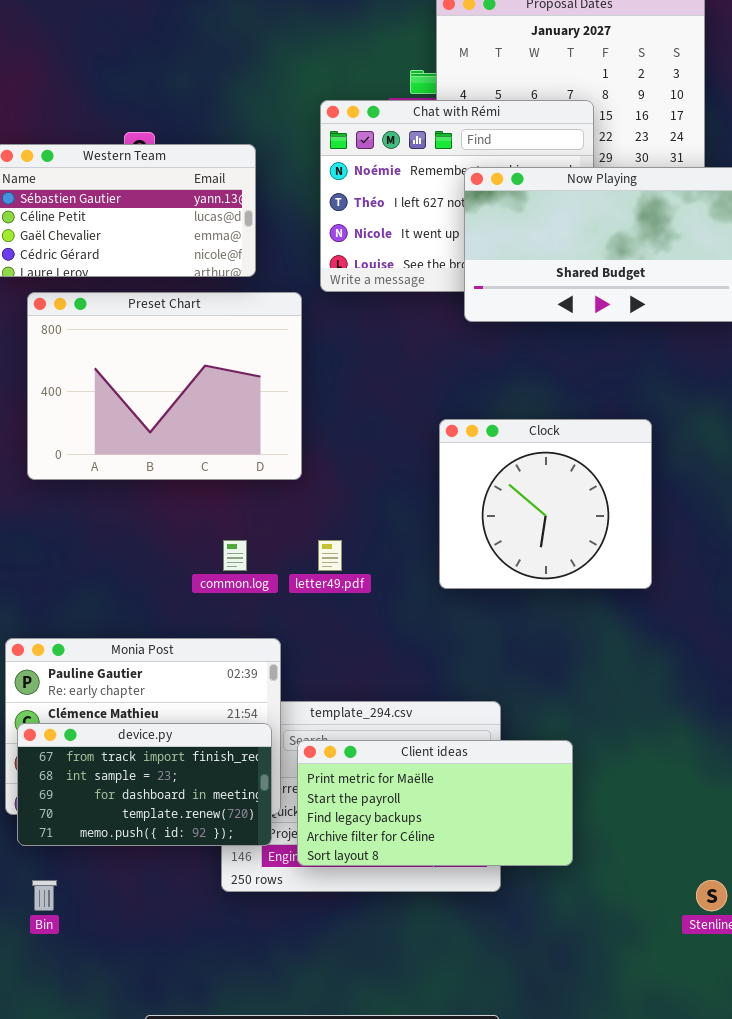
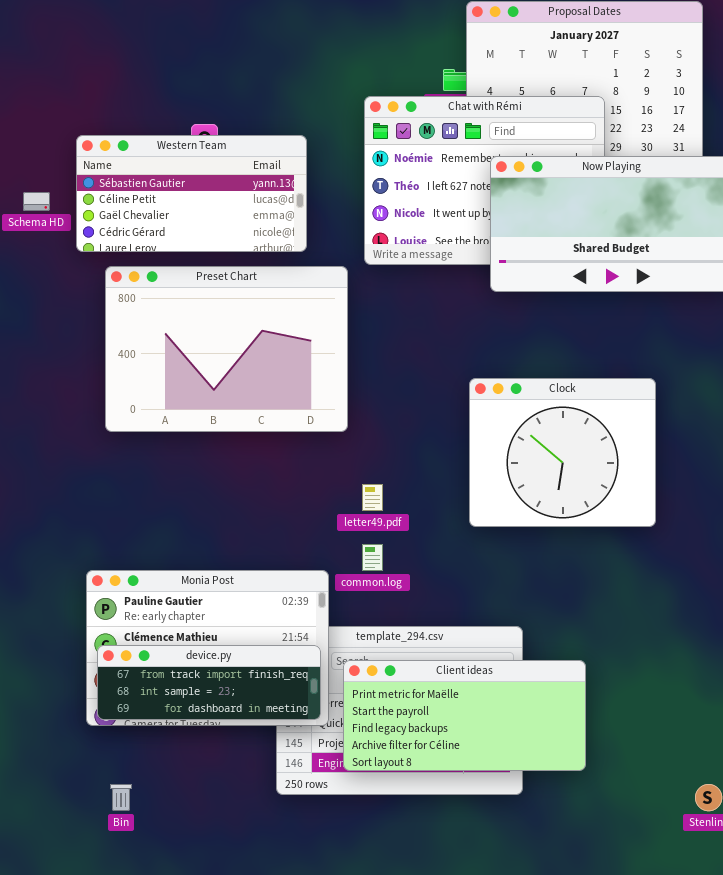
common.log: [223,540,247,571] -> [362,544,383,571], moved
device.py: [17,723,272,846] -> [97,645,321,720], resized

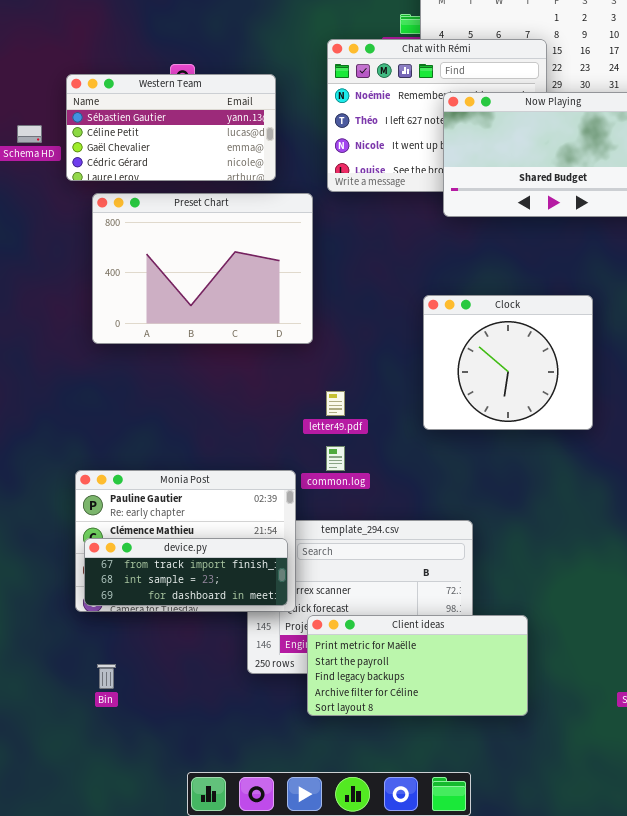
Client ideas: [343,660,586,771] -> [307,615,528,716], moved

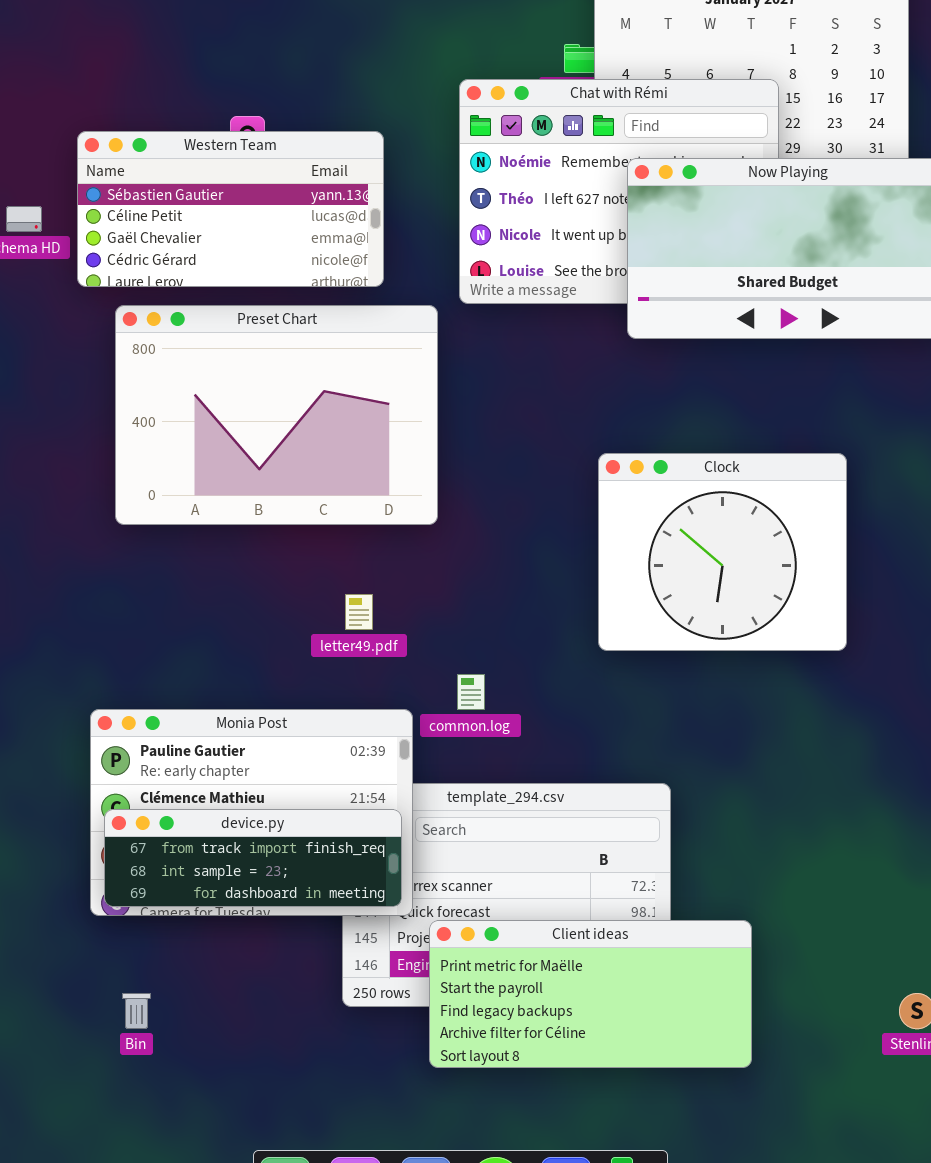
letter49.pdf: [326,391,345,416] -> [345,594,373,630], moved

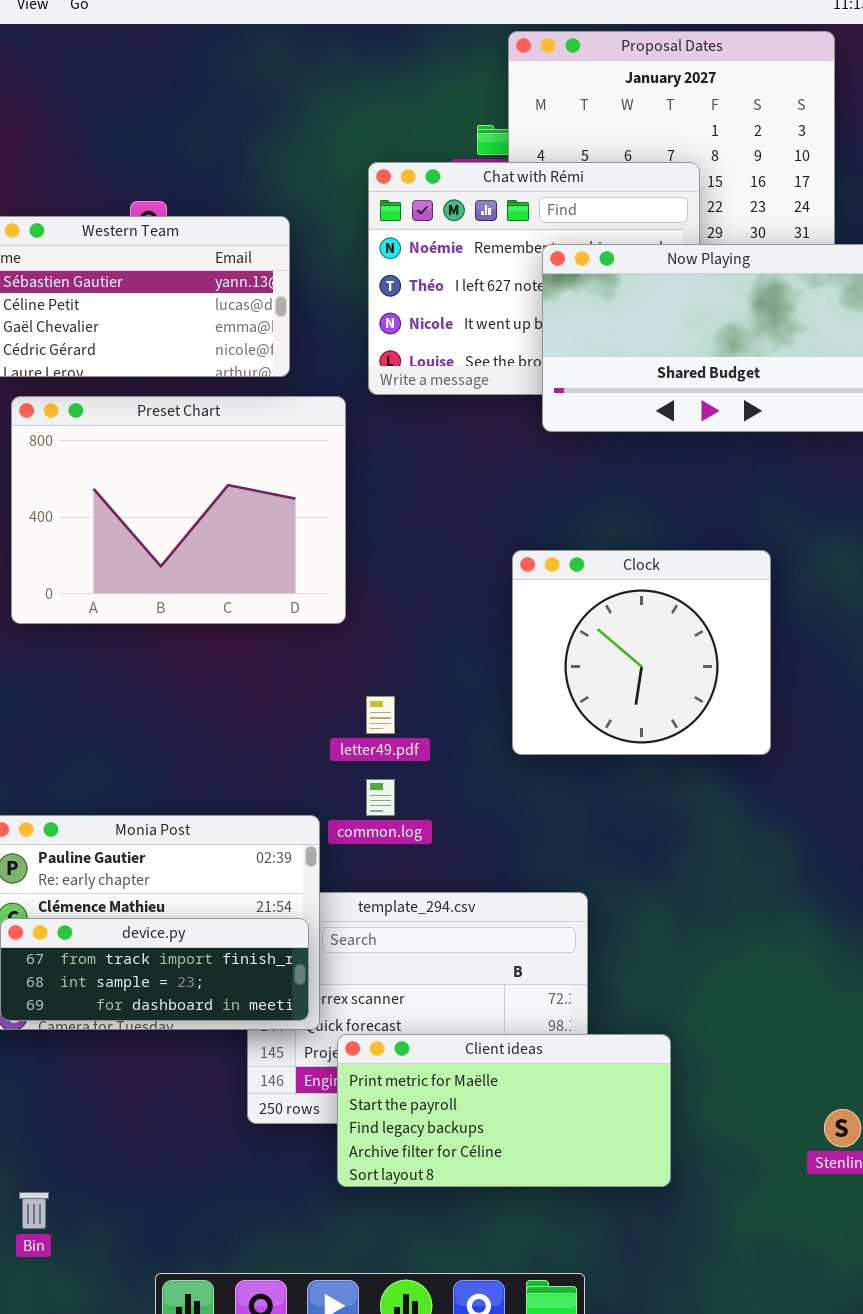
letter49.pdf: [345,594,373,630] -> [366,696,395,734], moved
Bin: [122,993,151,1029] -> [19,1192,49,1229], moved

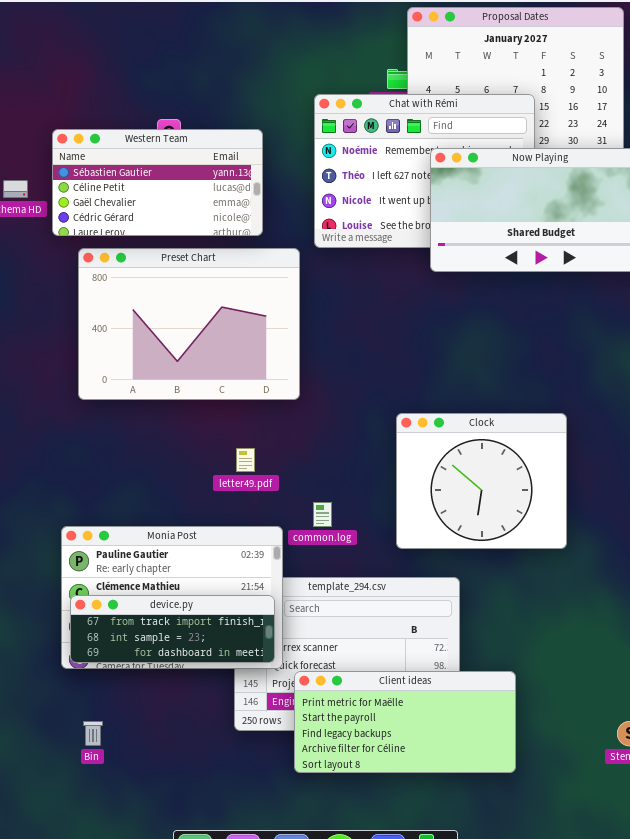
Clock: [512,550,771,755] -> [396,413,567,549], moved
letter49.pdf: [366,696,395,734] -> [236,448,255,472], moved
Bin: [19,1192,49,1229] -> [83,721,103,746], moved

